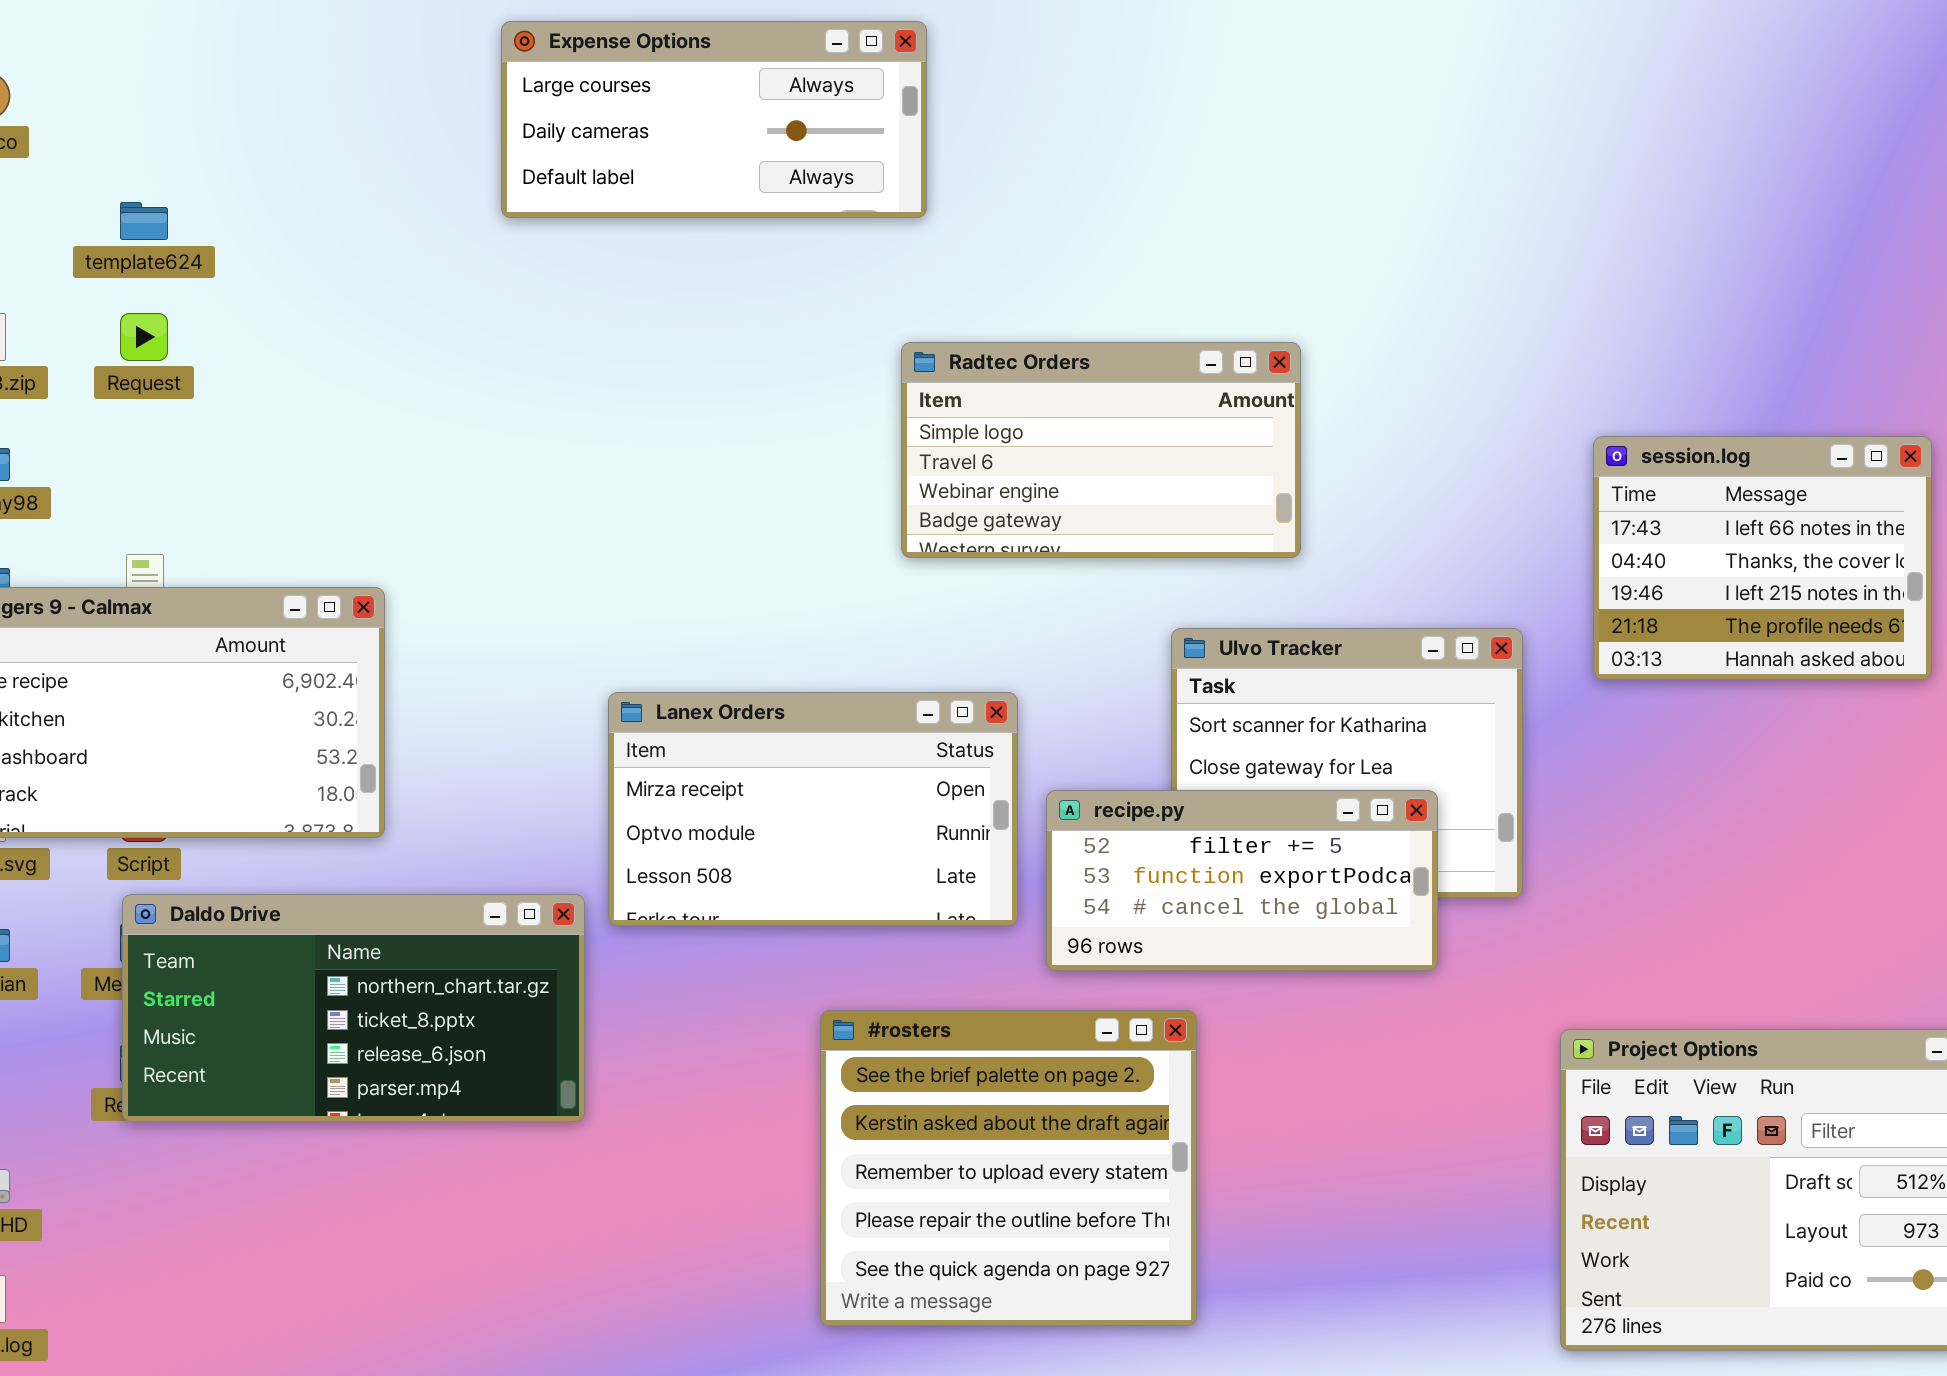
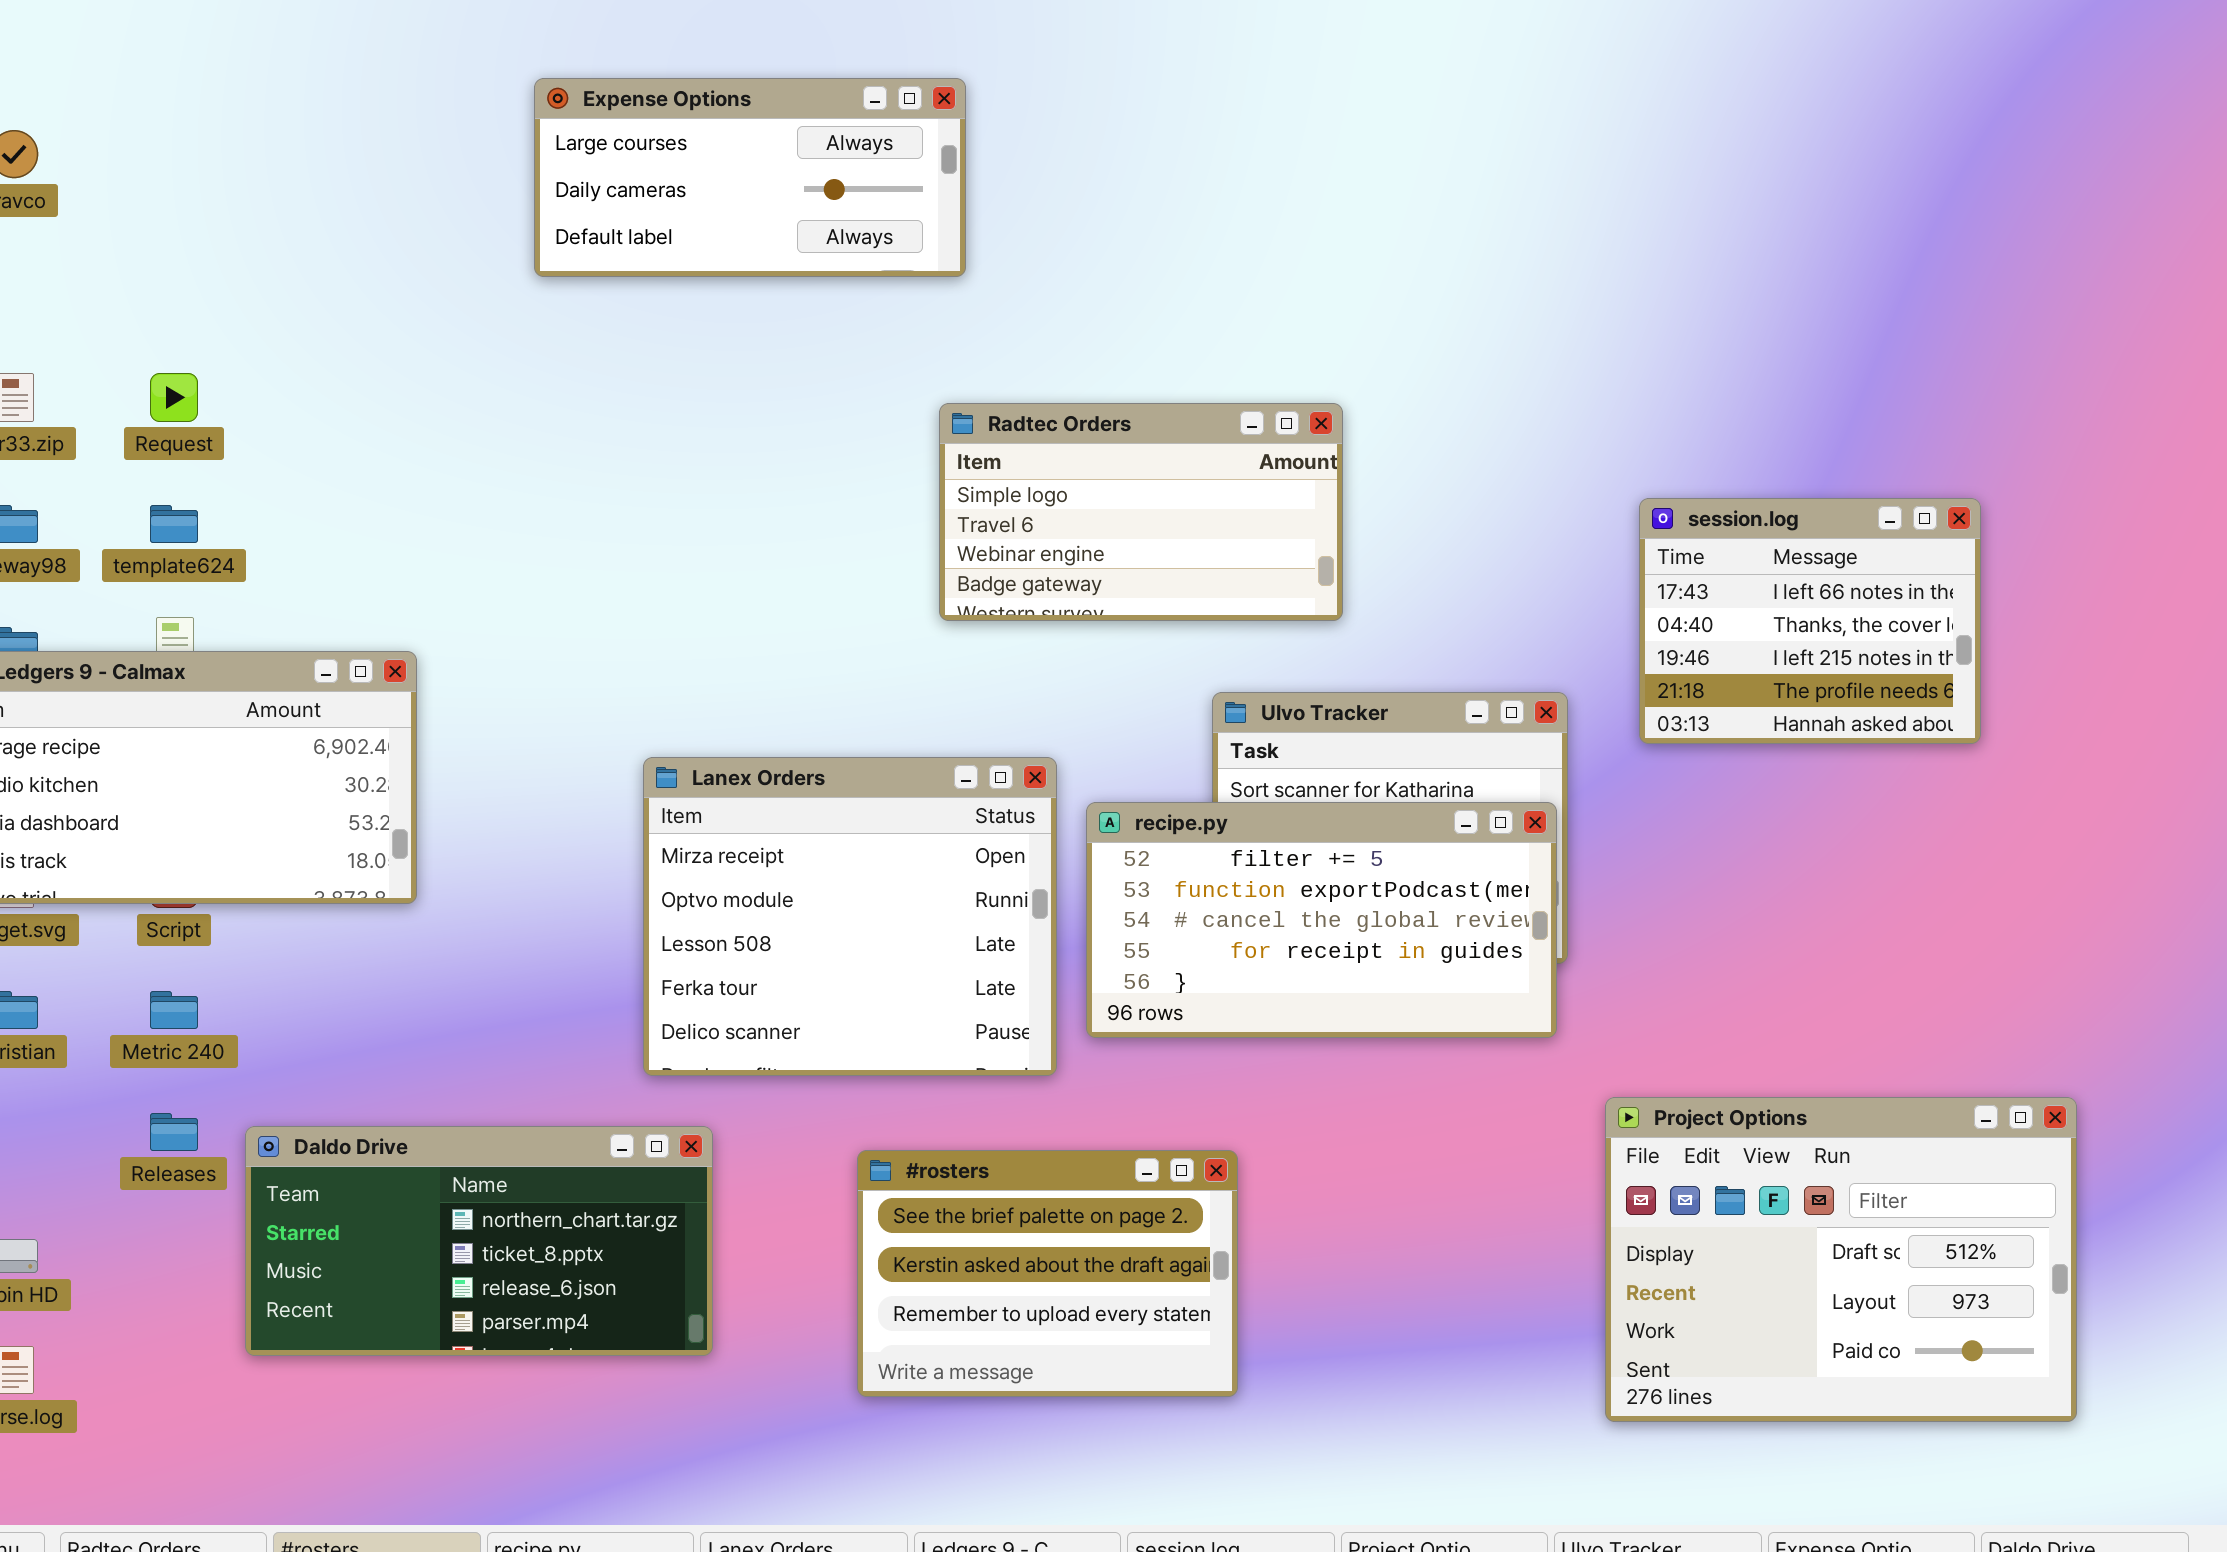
template624: [120,202,168,240] -> [150,505,198,543], moved
Lanex Orders: [608,692,1018,926] -> [643,757,1057,1076], resized
recipe.py: [1046,790,1438,971] -> [1086,802,1557,1038], resized
Daldo Drive: [122,894,585,1122] -> [245,1126,713,1356], moved
#rosters: [820,1010,1197,1326] -> [857,1150,1238,1397], resized

